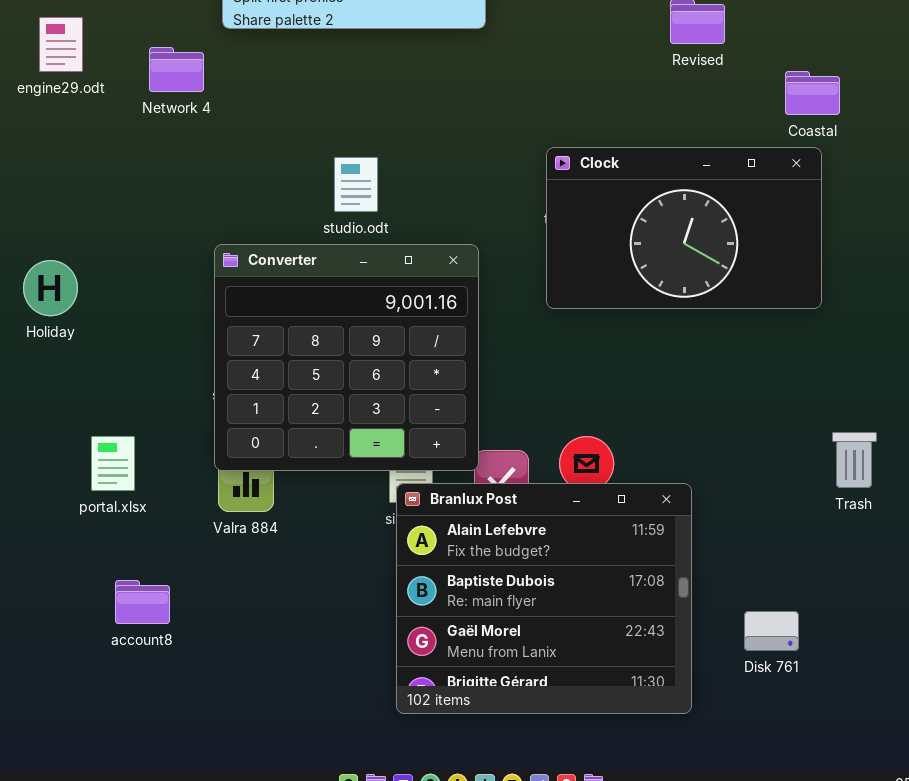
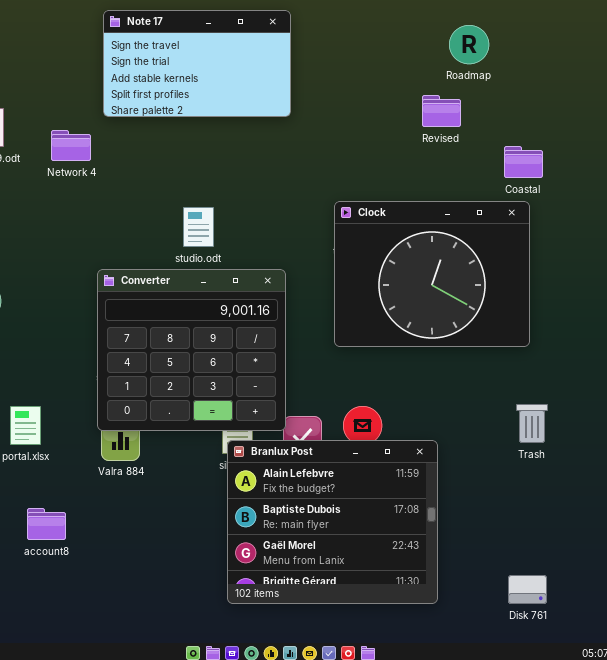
Clock: [546,147,822,309] -> [334,201,530,347], resized
Trash: [832,432,877,488] -> [516,404,548,443], moved
Disk 761: [744,611,799,651] -> [508,575,547,604], moved

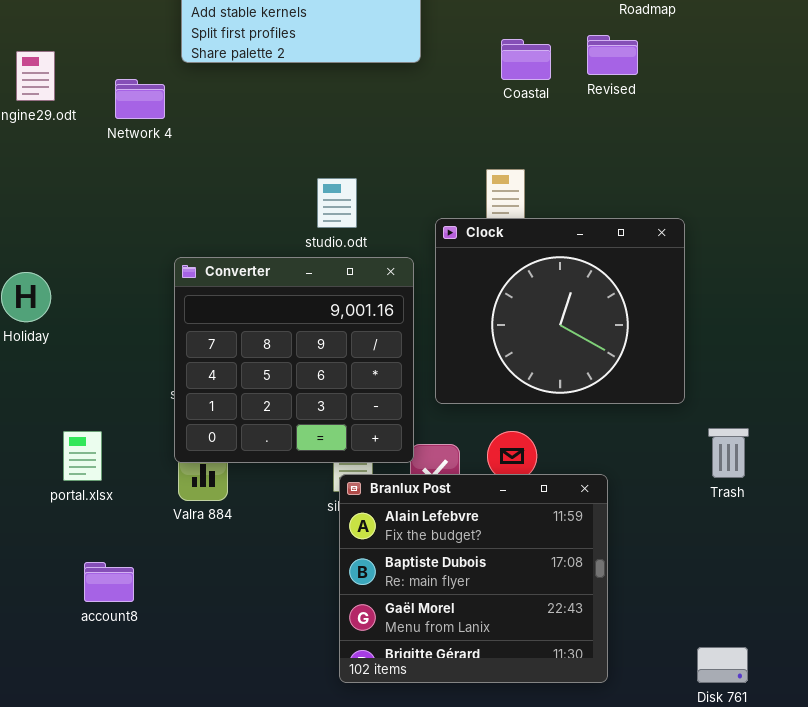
Coastal: [504,146,543,178] -> [501,39,551,80], moved
Clock: [334,201,530,347] -> [435,218,685,404], moved
studio.odt: [183,207,214,247] -> [317,178,357,228], moved

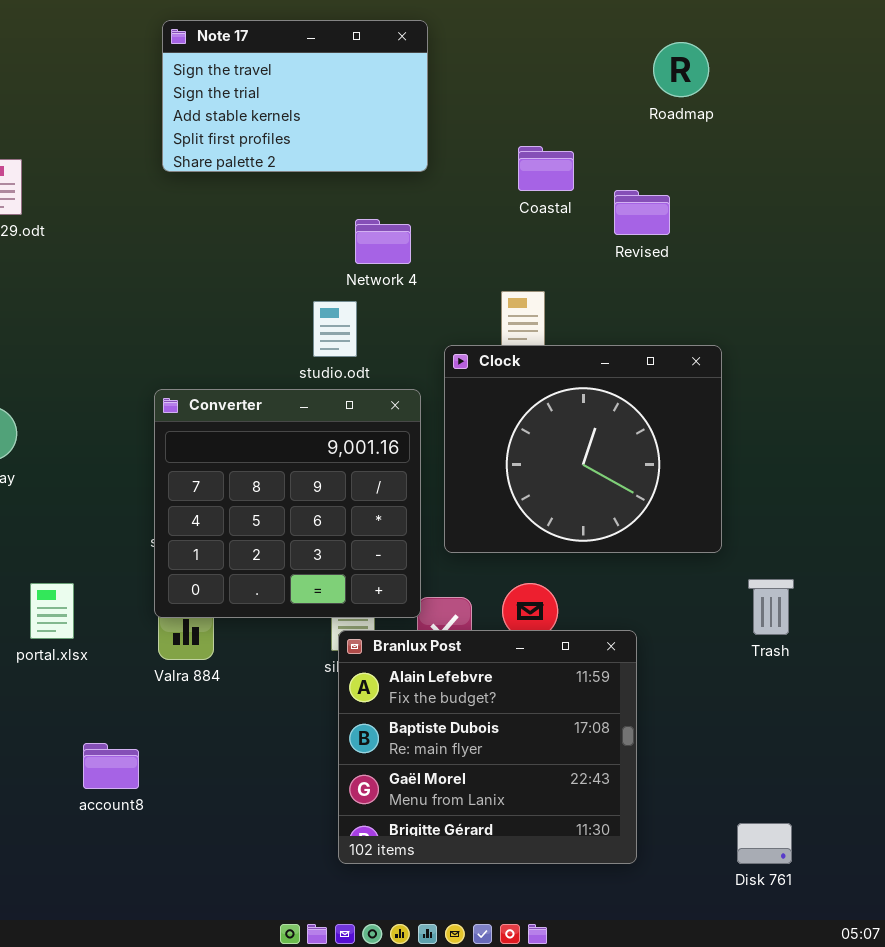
Revised: [587,35,638,75] -> [614,190,670,235], moved
Network 4: [115,79,165,119] -> [355,219,411,264], moved
account8: [84,562,134,602] -> [83,743,139,789], moved

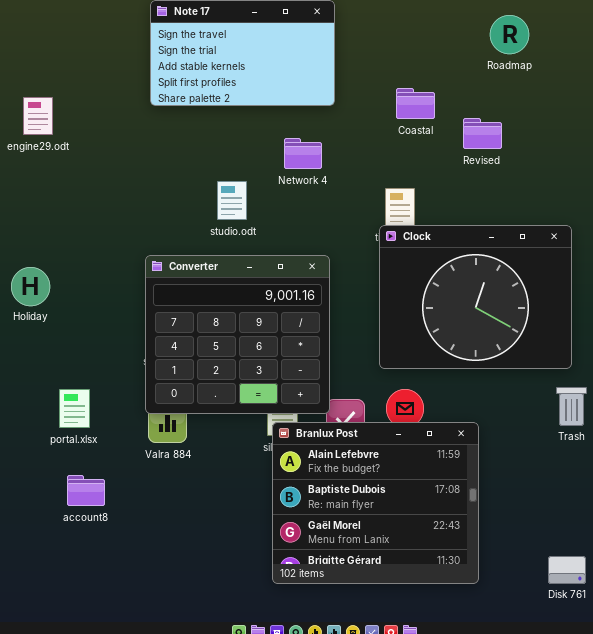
studio.odt: [313,301,357,357] -> [217,181,247,220], moved
Clock: [444,345,722,553] -> [379,225,572,369], moved
account8: [83,743,139,789] -> [67,475,105,506], moved

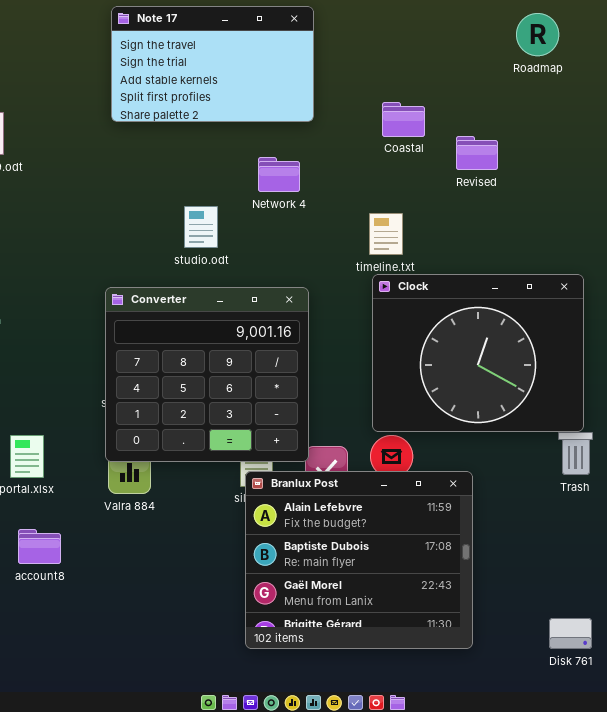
Roadmap: [490,15,529,54] -> [516,13,559,56], moved
Clock: [379,225,572,369] -> [372,274,584,432], moved

